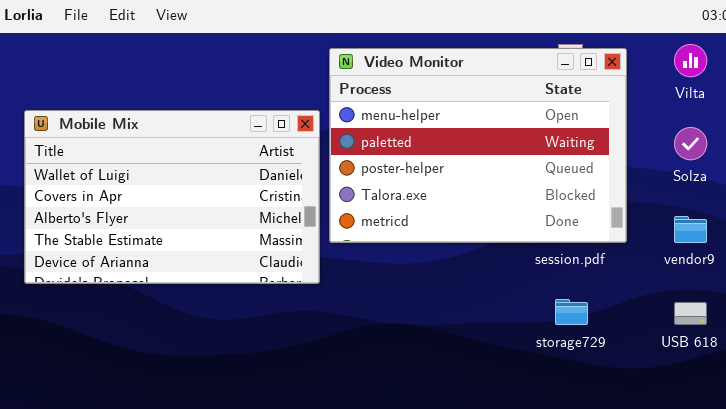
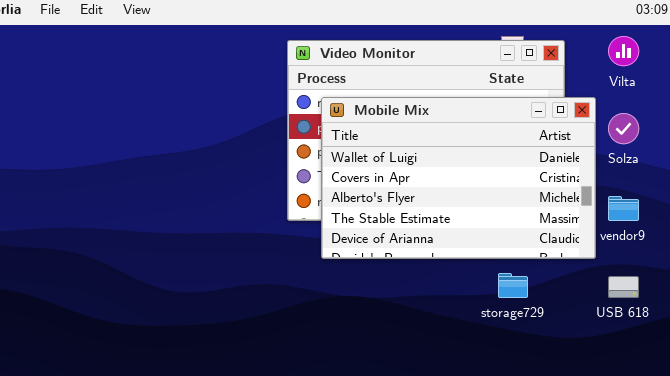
Mobile Mix: [24,110,320,284] -> [321,97,596,259], moved

